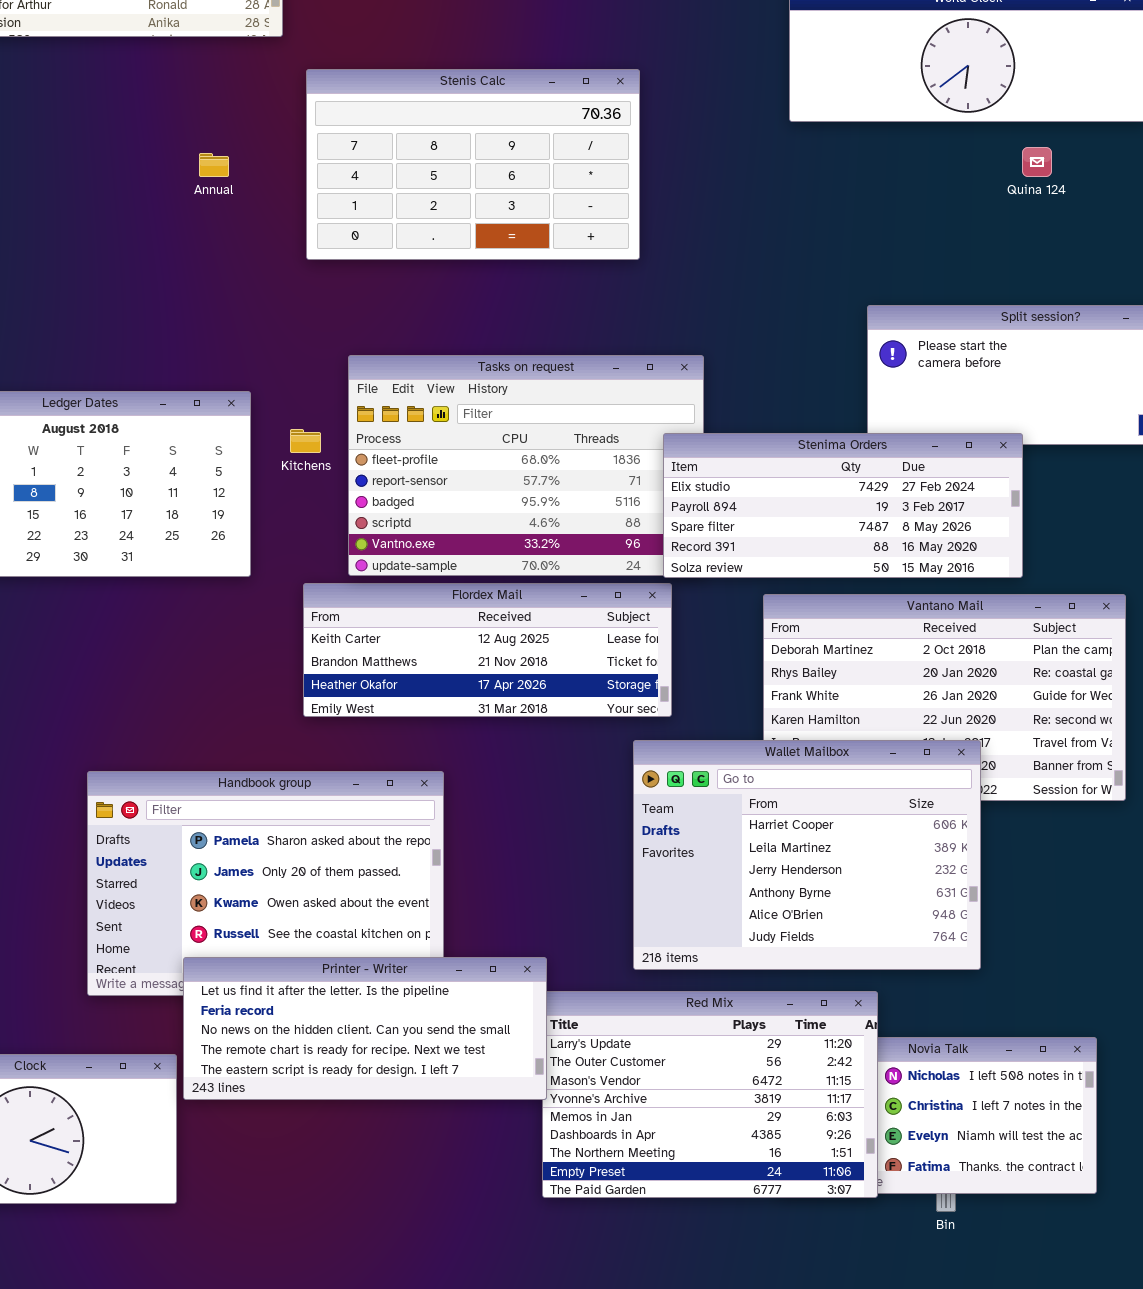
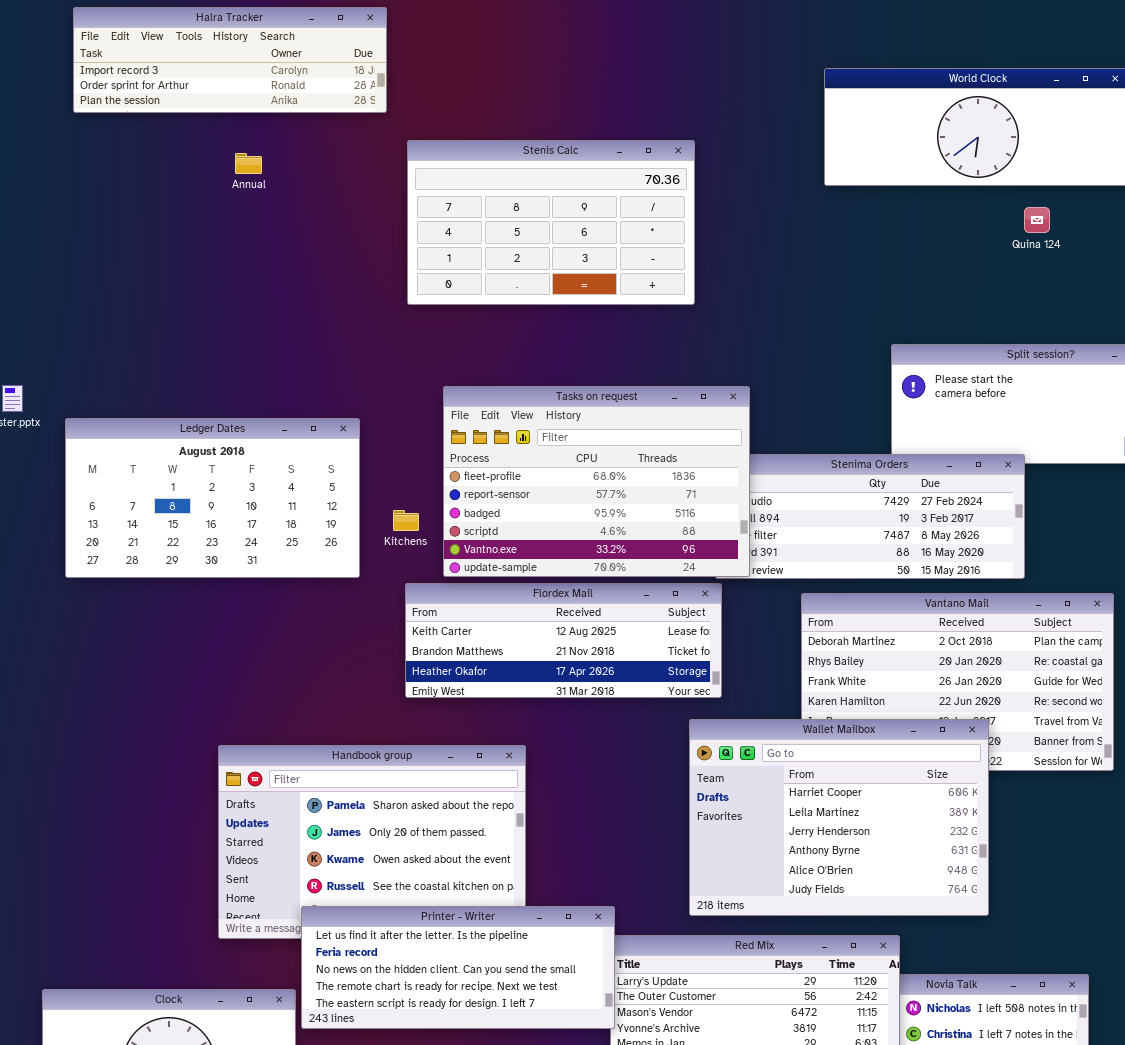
Annual: [199,153,229,177] -> [235,153,262,174], moved
Tasks on request: [348,355,704,576] -> [443,386,750,577], raised
Kitchens: [290,429,321,453] -> [393,510,419,531], moved

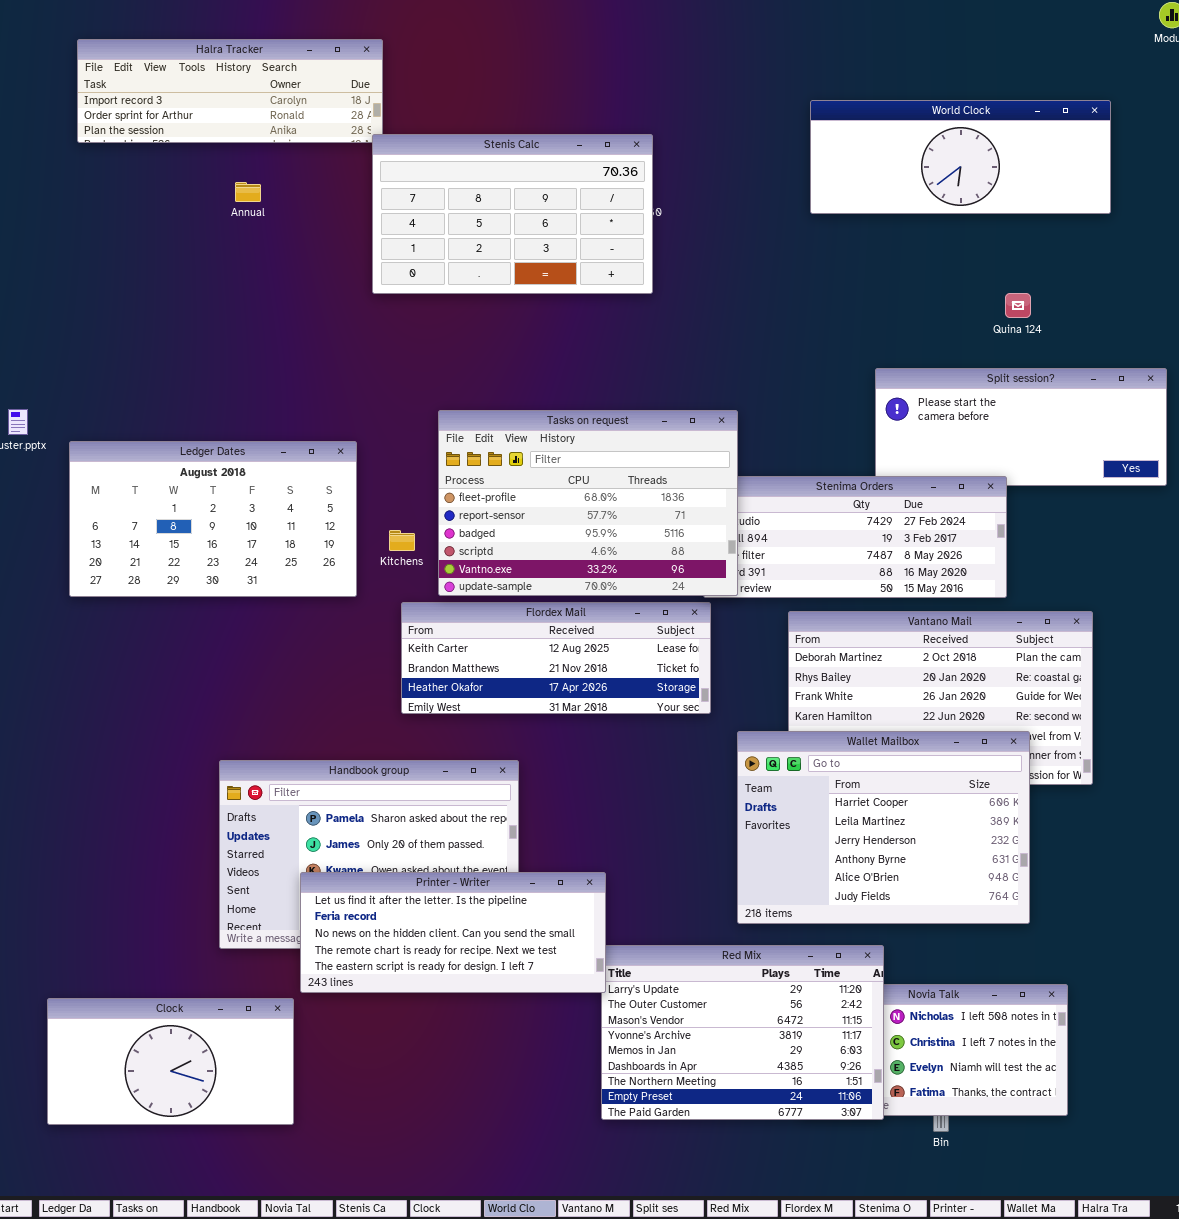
Stenis Calc: [407,140,695,305] -> [372,134,653,294], moved
Quina 124: [1024,207,1050,233] -> [1005,293,1031,318], moved
Wallet Mailbox: [689,719,989,916] -> [737,731,1030,924], moved
Printer - Writer: [301,906,615,1029] -> [300,872,606,993], moved

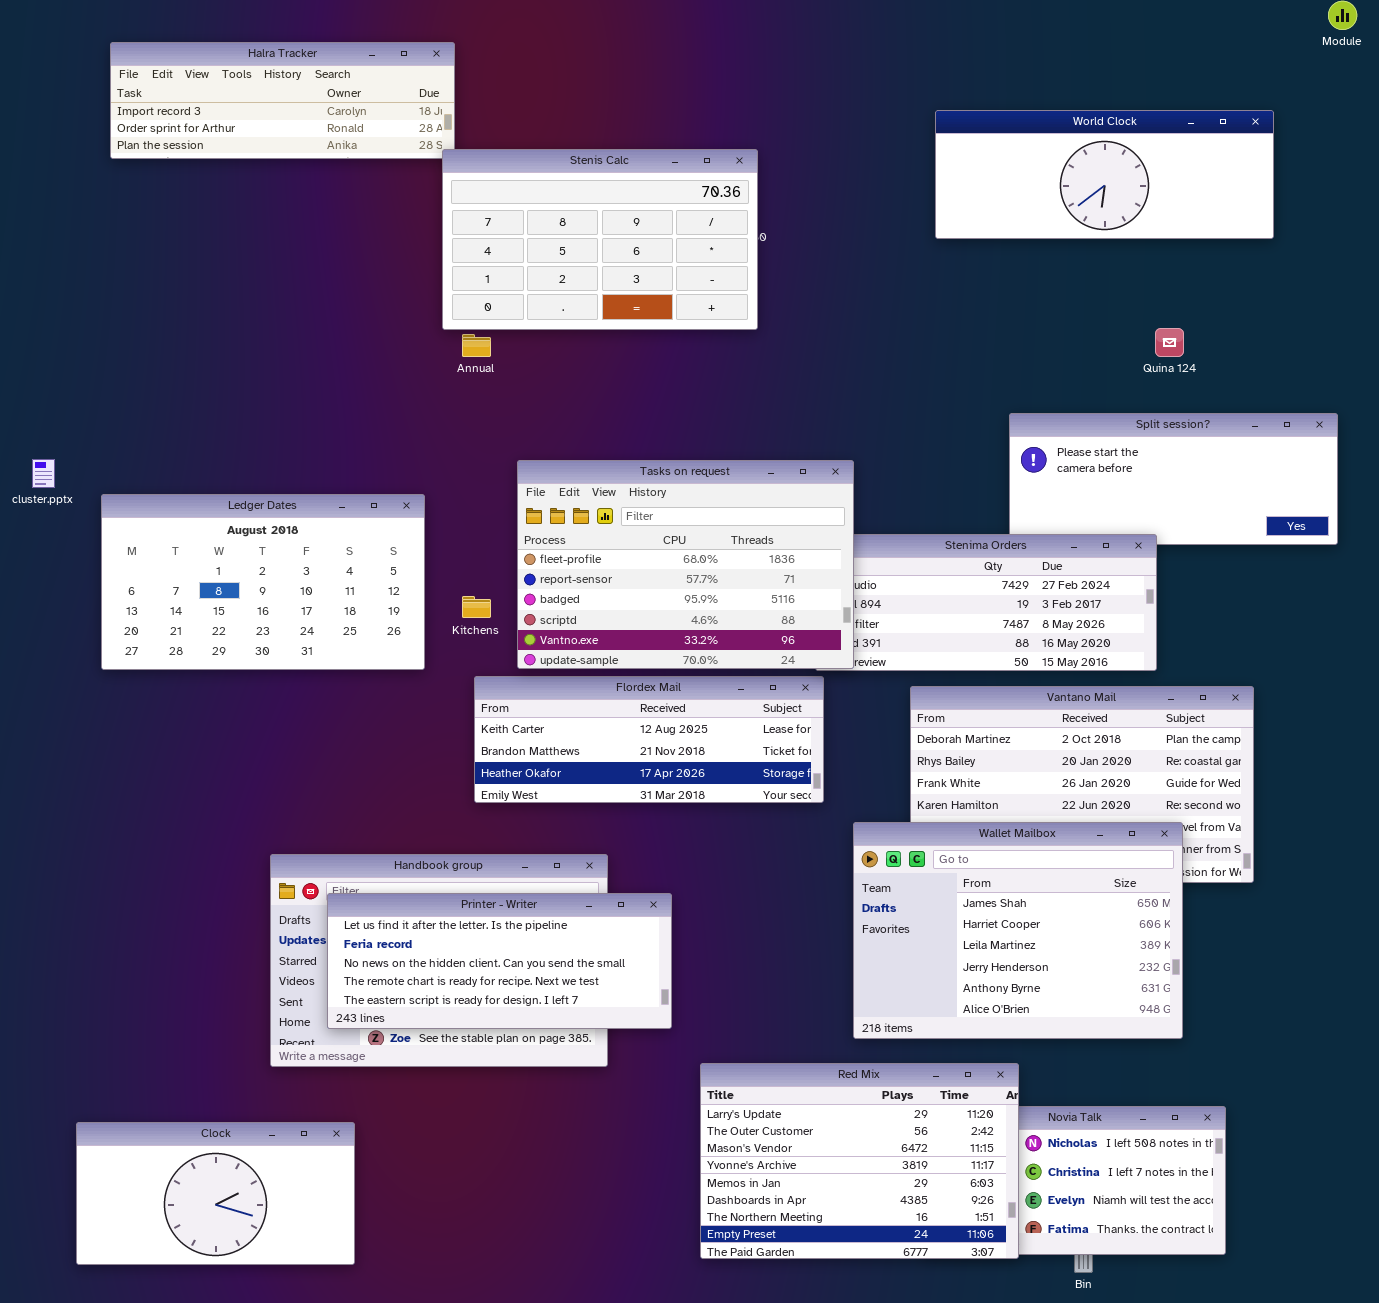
Annual: [235,182,261,202] -> [462,334,491,357], moved
Wallet Mailbox: [737,731,1030,924] -> [853,822,1183,1039], scrolled up 1 row
Printer - Writer: [300,872,606,993] -> [327,893,672,1029], moved

